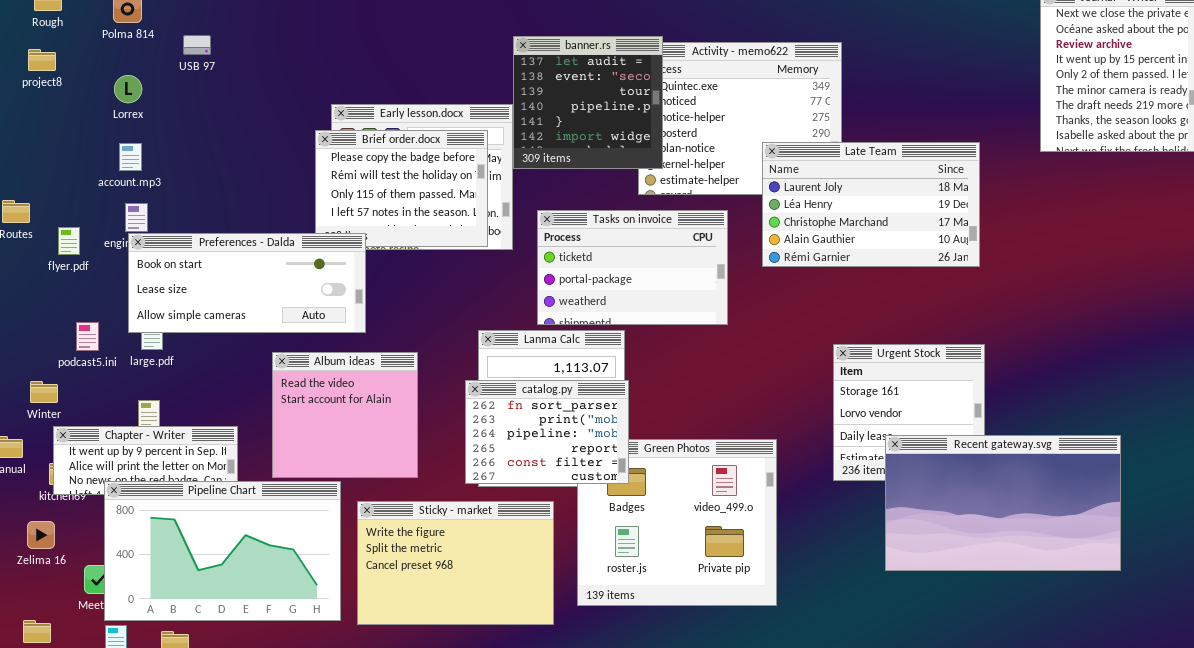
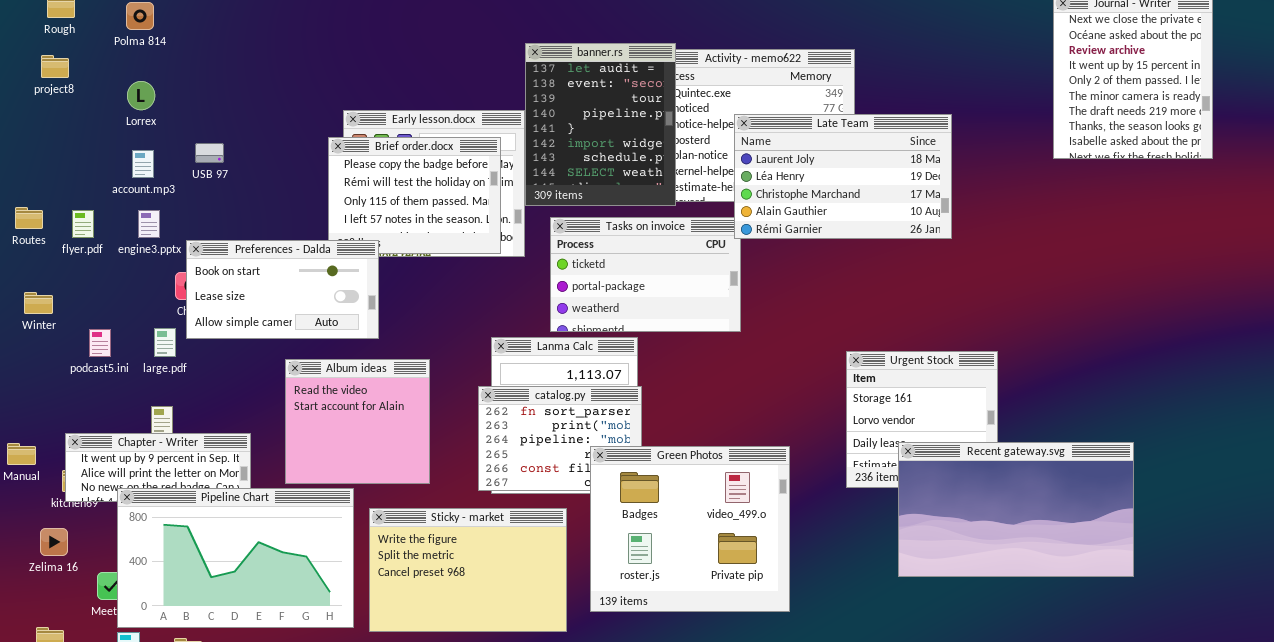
USB 97: [183,35,211,55] -> [195,143,224,163], moved
banner.rs: [513,36,663,169] -> [525,43,676,206], resized
Late Team: [762,142,980,267] -> [734,114,952,239], moved
flyer.pdf: [58,227,80,255] -> [72,210,94,238], moved
Preferences - Dalda: [128,233,366,333] -> [186,240,379,339], resized
Winter: [30,381,58,403] -> [24,292,53,314], moved
Green Photos: [577,439,777,606] -> [590,446,790,612], raised

